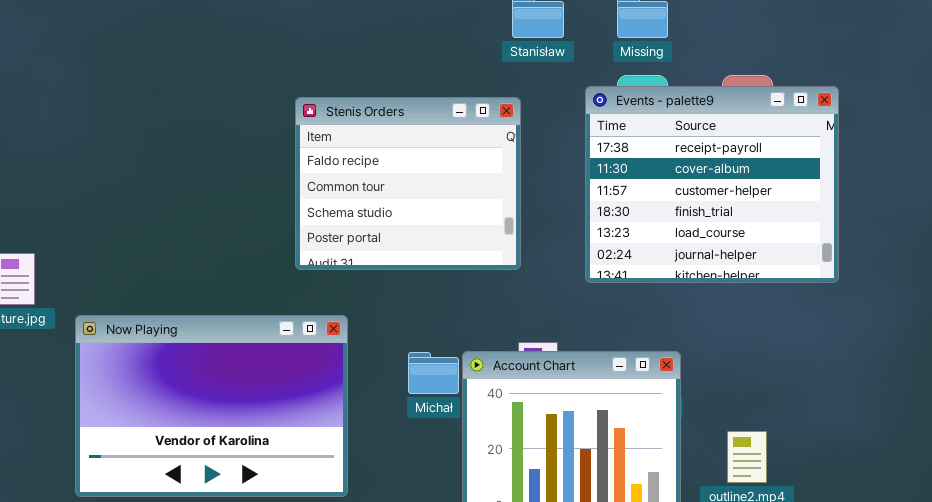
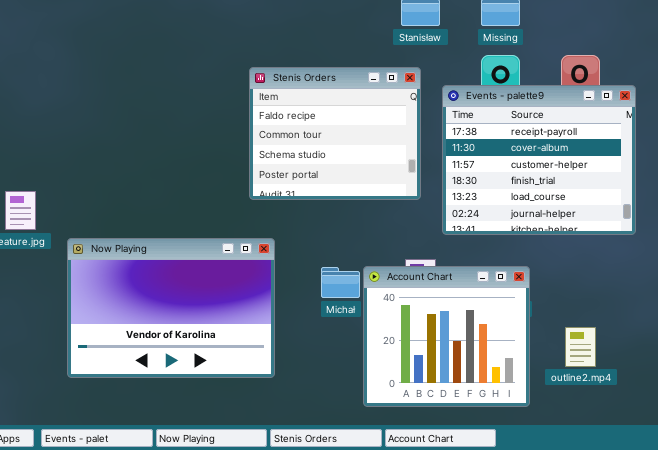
Events - palette9: [585,86,839,283] -> [442,85,636,235], moved
Stenis Orders: [295,97,521,270] -> [249,67,421,200], moved

